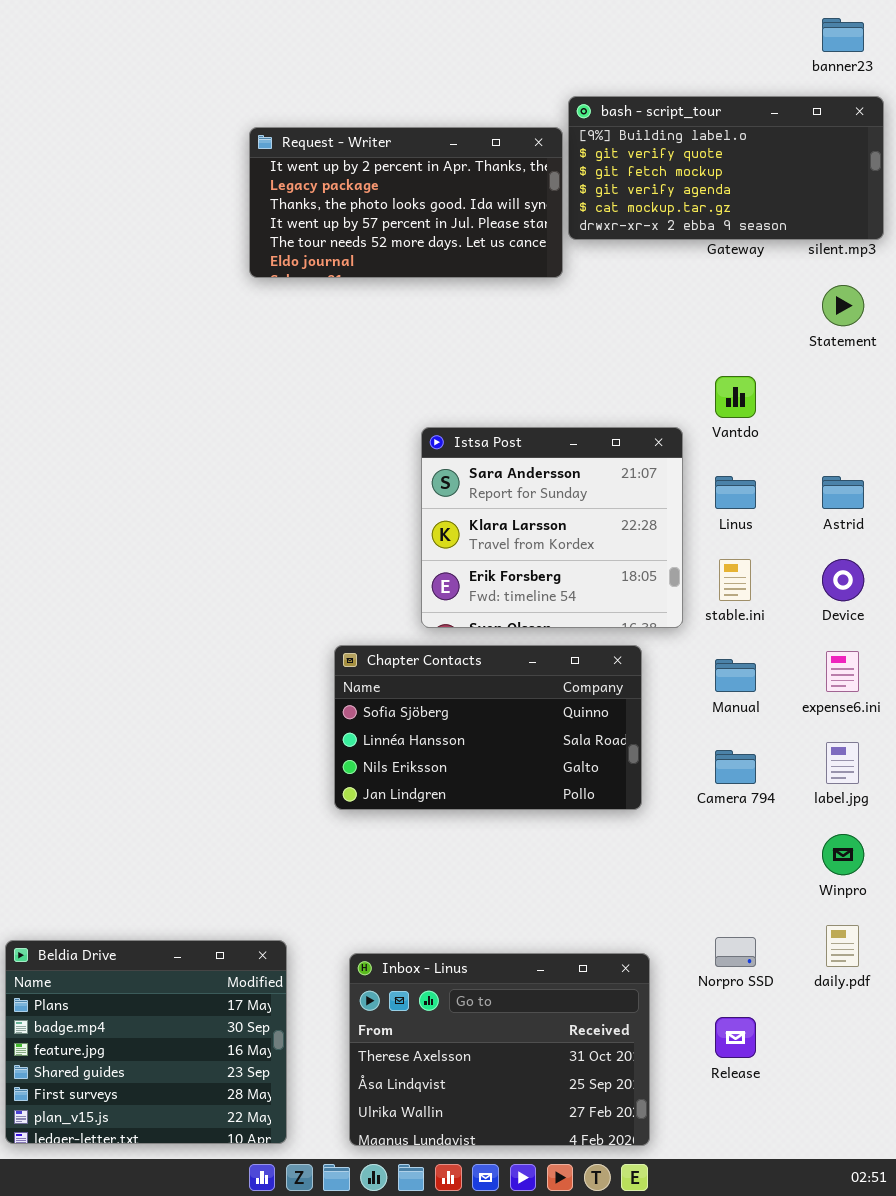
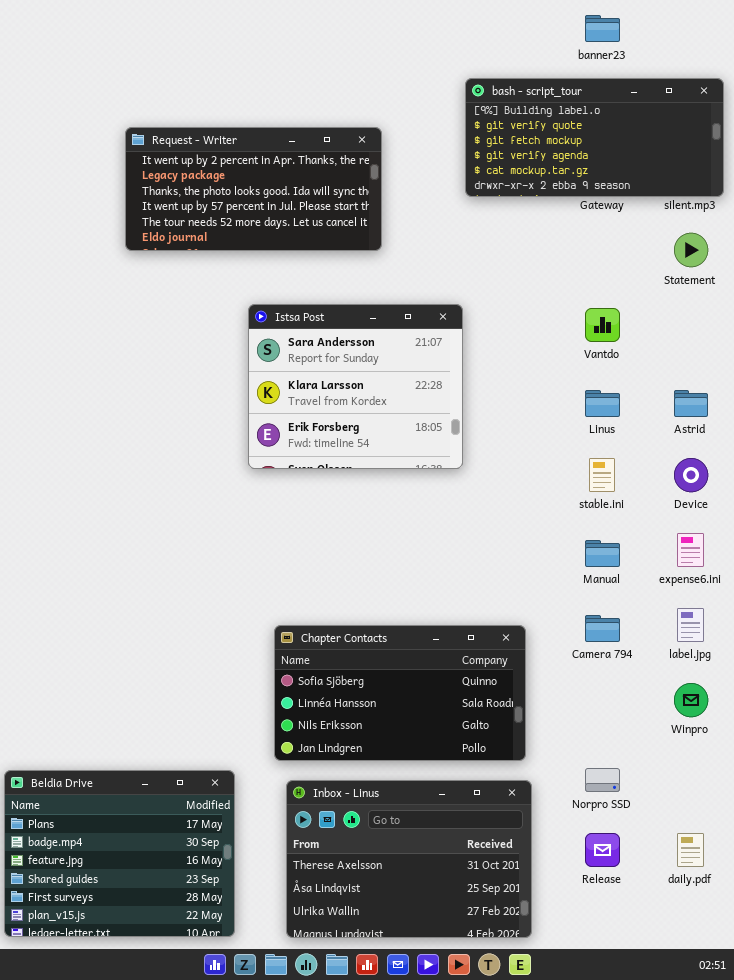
banner23: [822,18,864,52] -> [585,15,620,42], moved
Request - Writer: [249,127,563,278] -> [125,127,382,251], moved
Istsa Post: [421,427,683,628] -> [248,304,463,469], moved
Chapter Contacts: [334,645,642,810] -> [274,625,526,761], moved
daily.pdf: [826,925,859,967] -> [677,833,704,867], moved

